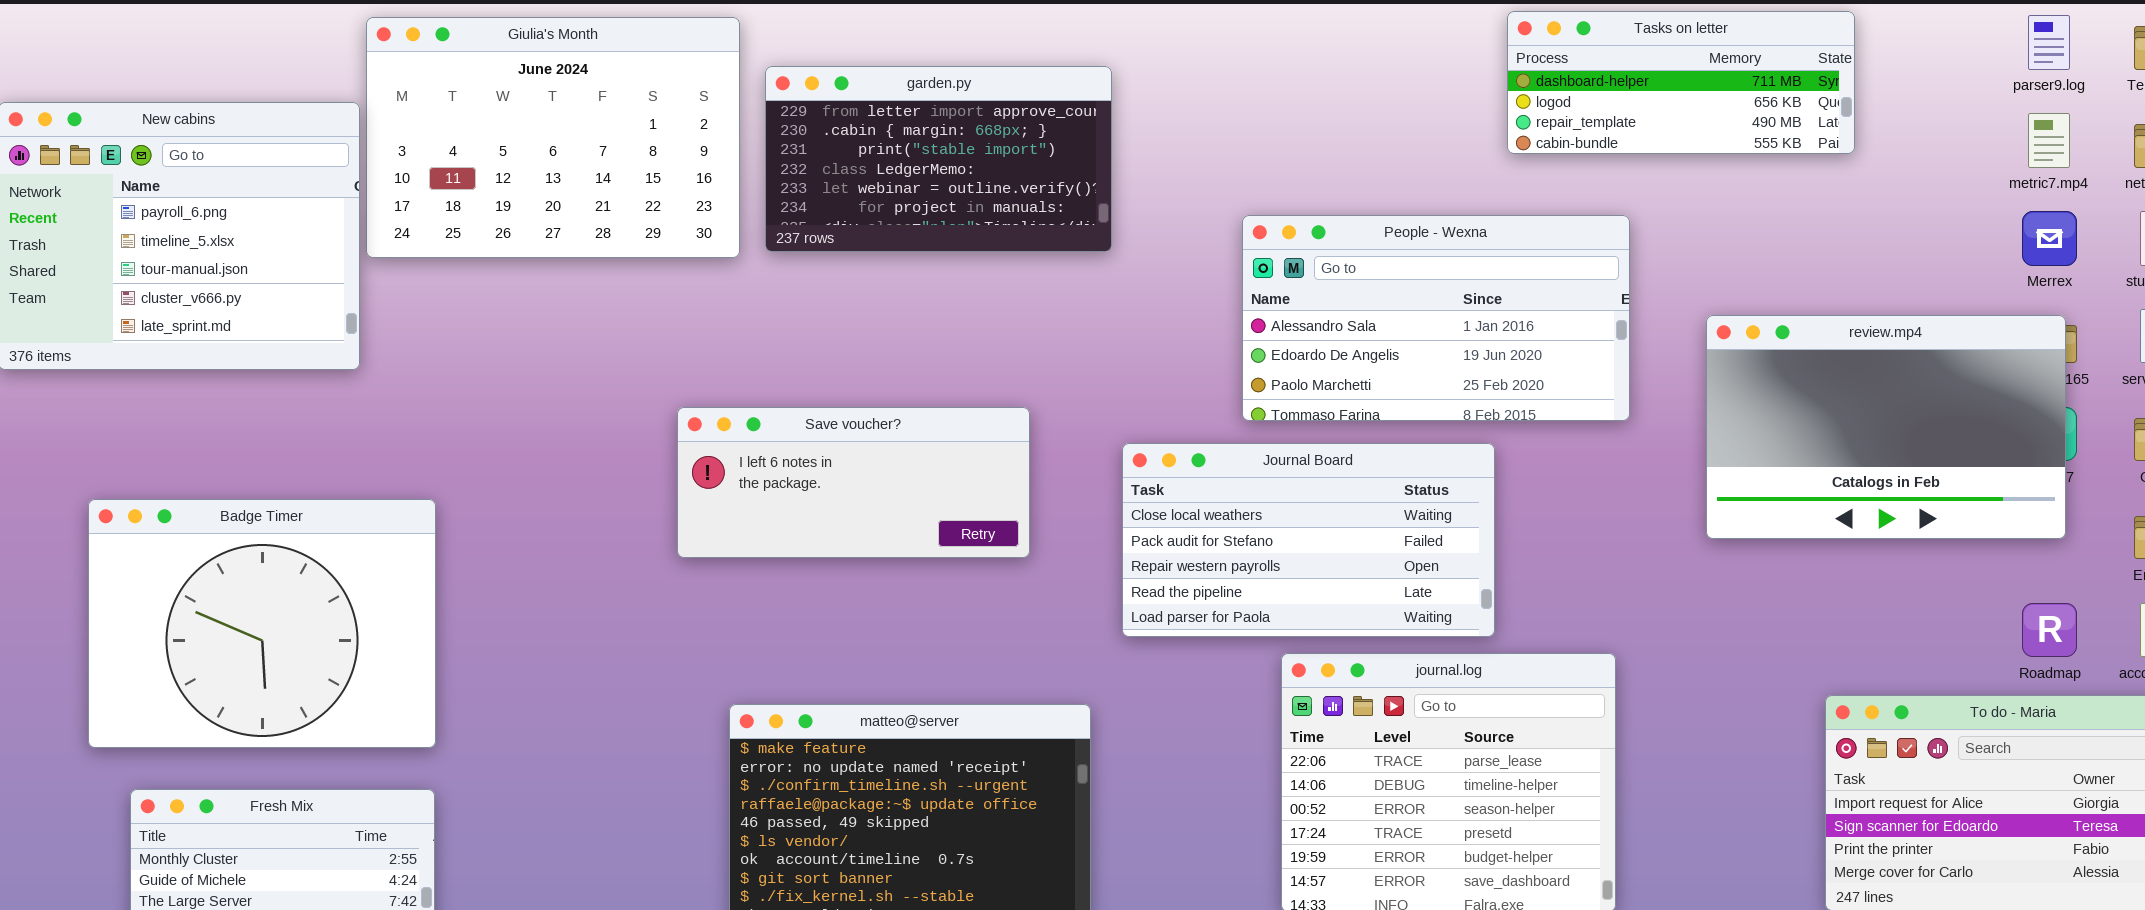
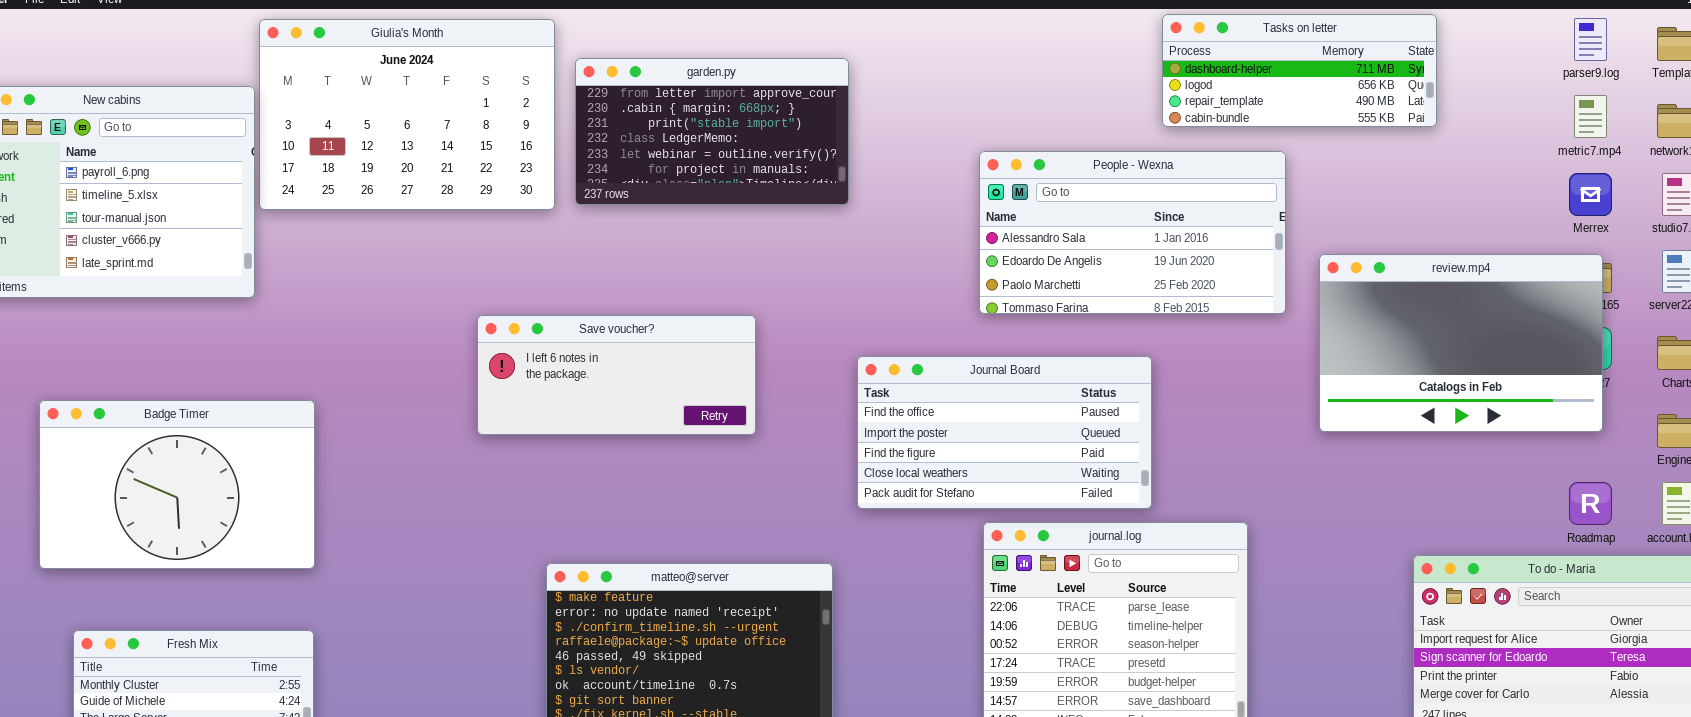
People - Wexna: [1242,215,1630,421] -> [979,151,1286,314], moved
Save voucher?: [677,407,1030,558] -> [477,315,756,435], moved
Journal Board: [1122,443,1495,637] -> [857,356,1152,509], scrolled up 3 rows
Badge Timer: [88,499,436,748] -> [39,400,315,569], resized

